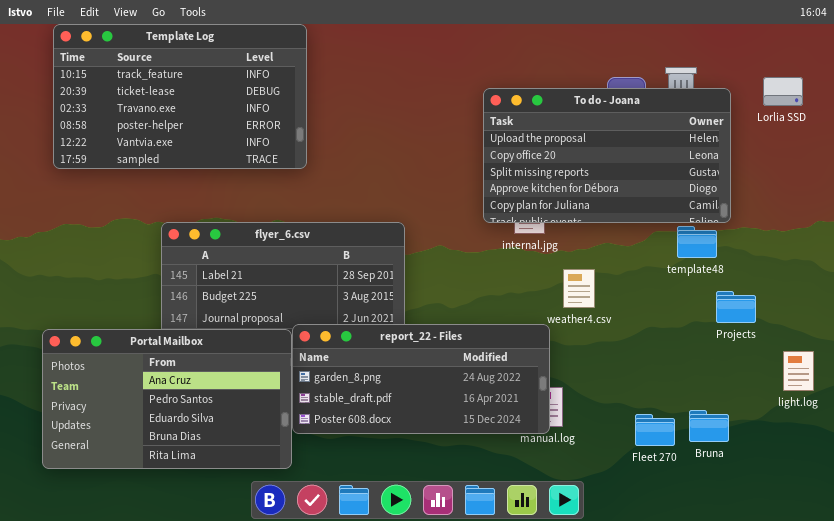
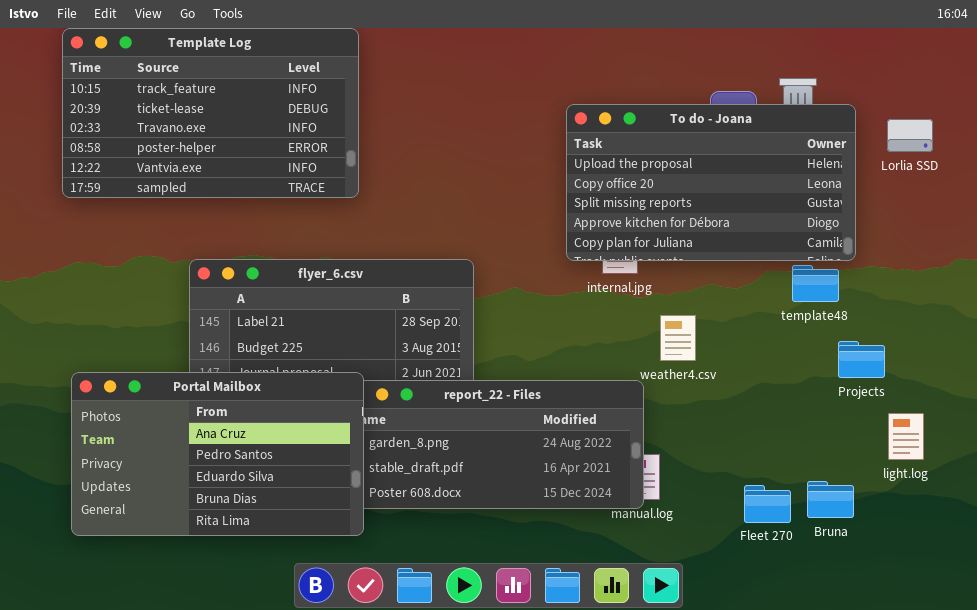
Lorlia SSD: [763,77,803,106] -> [887,119,933,152], moved
Portal Mailbox: [42,329,292,469] -> [71,372,364,536], moved
light.log: [783,351,814,391] -> [888,413,924,460], moved

